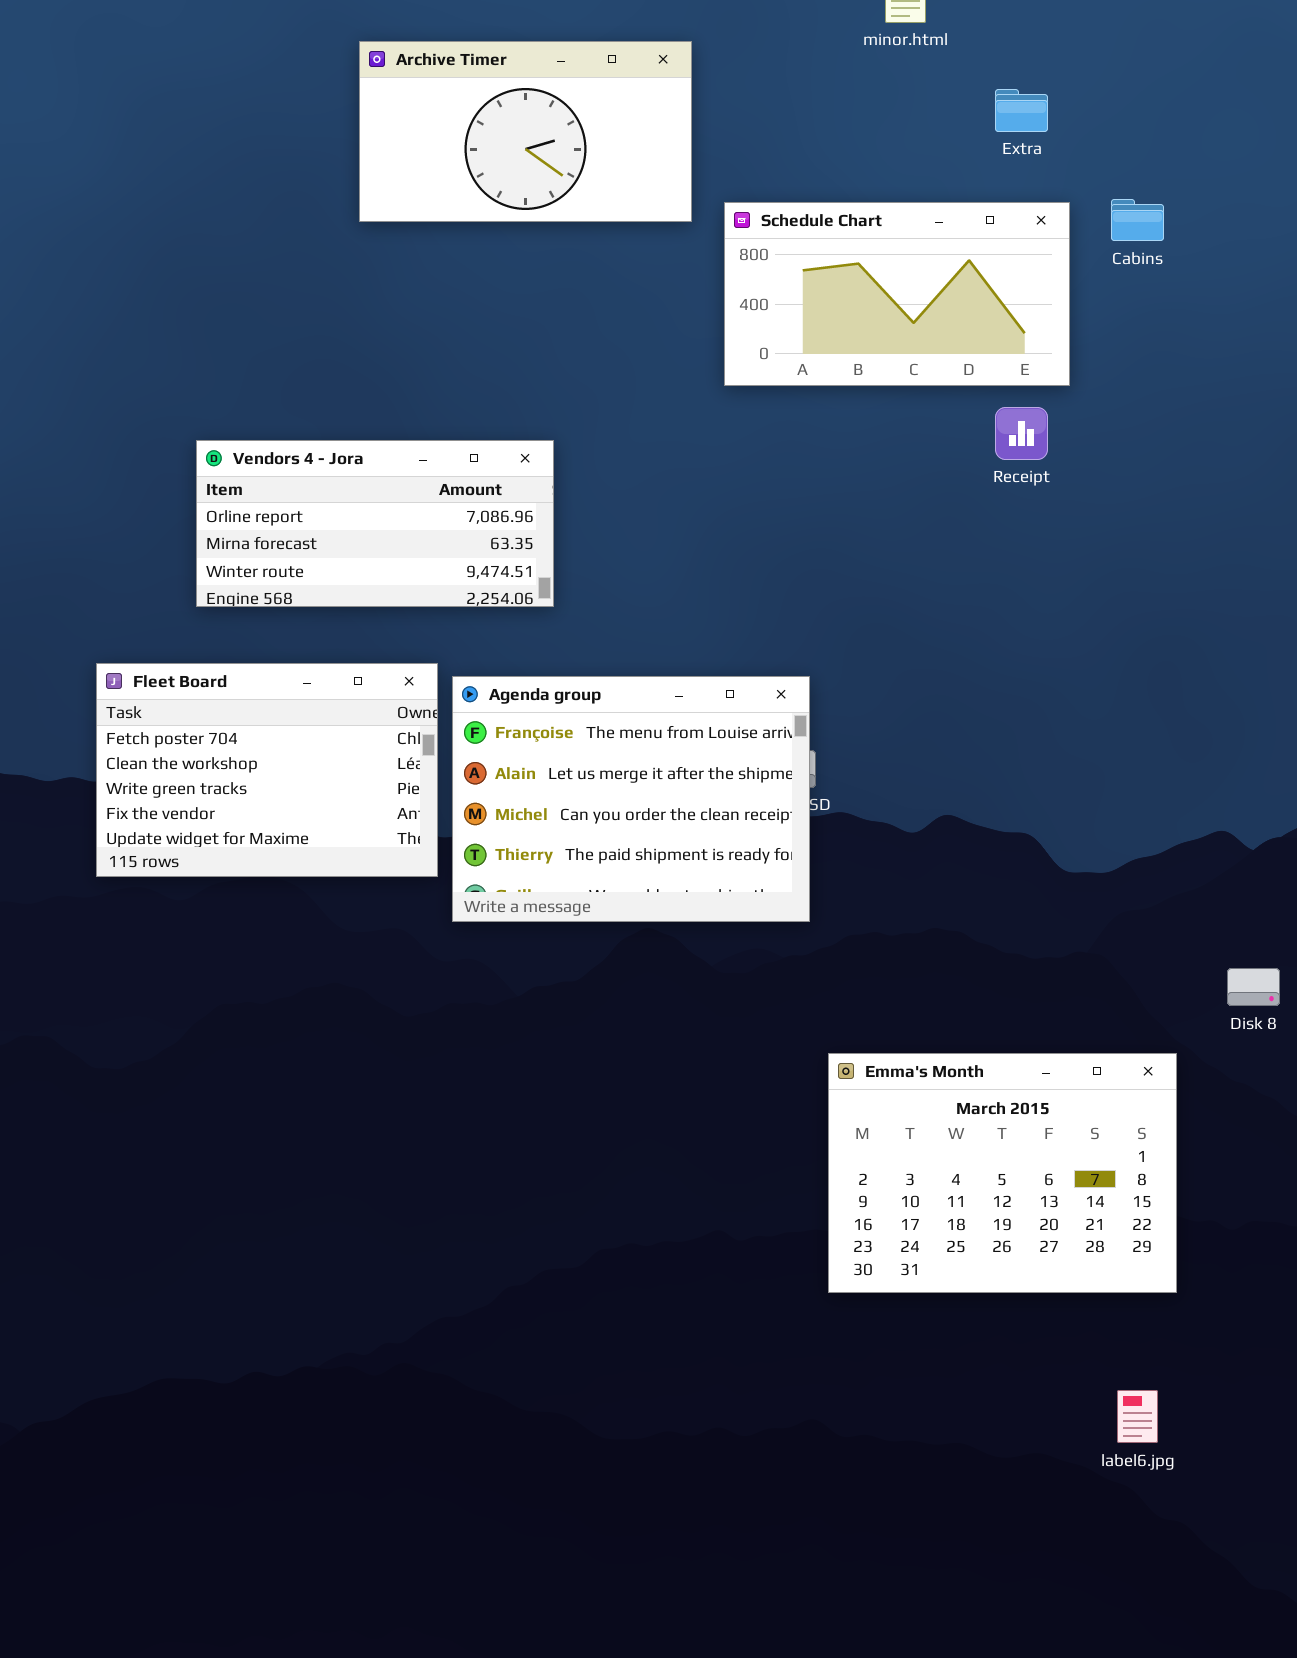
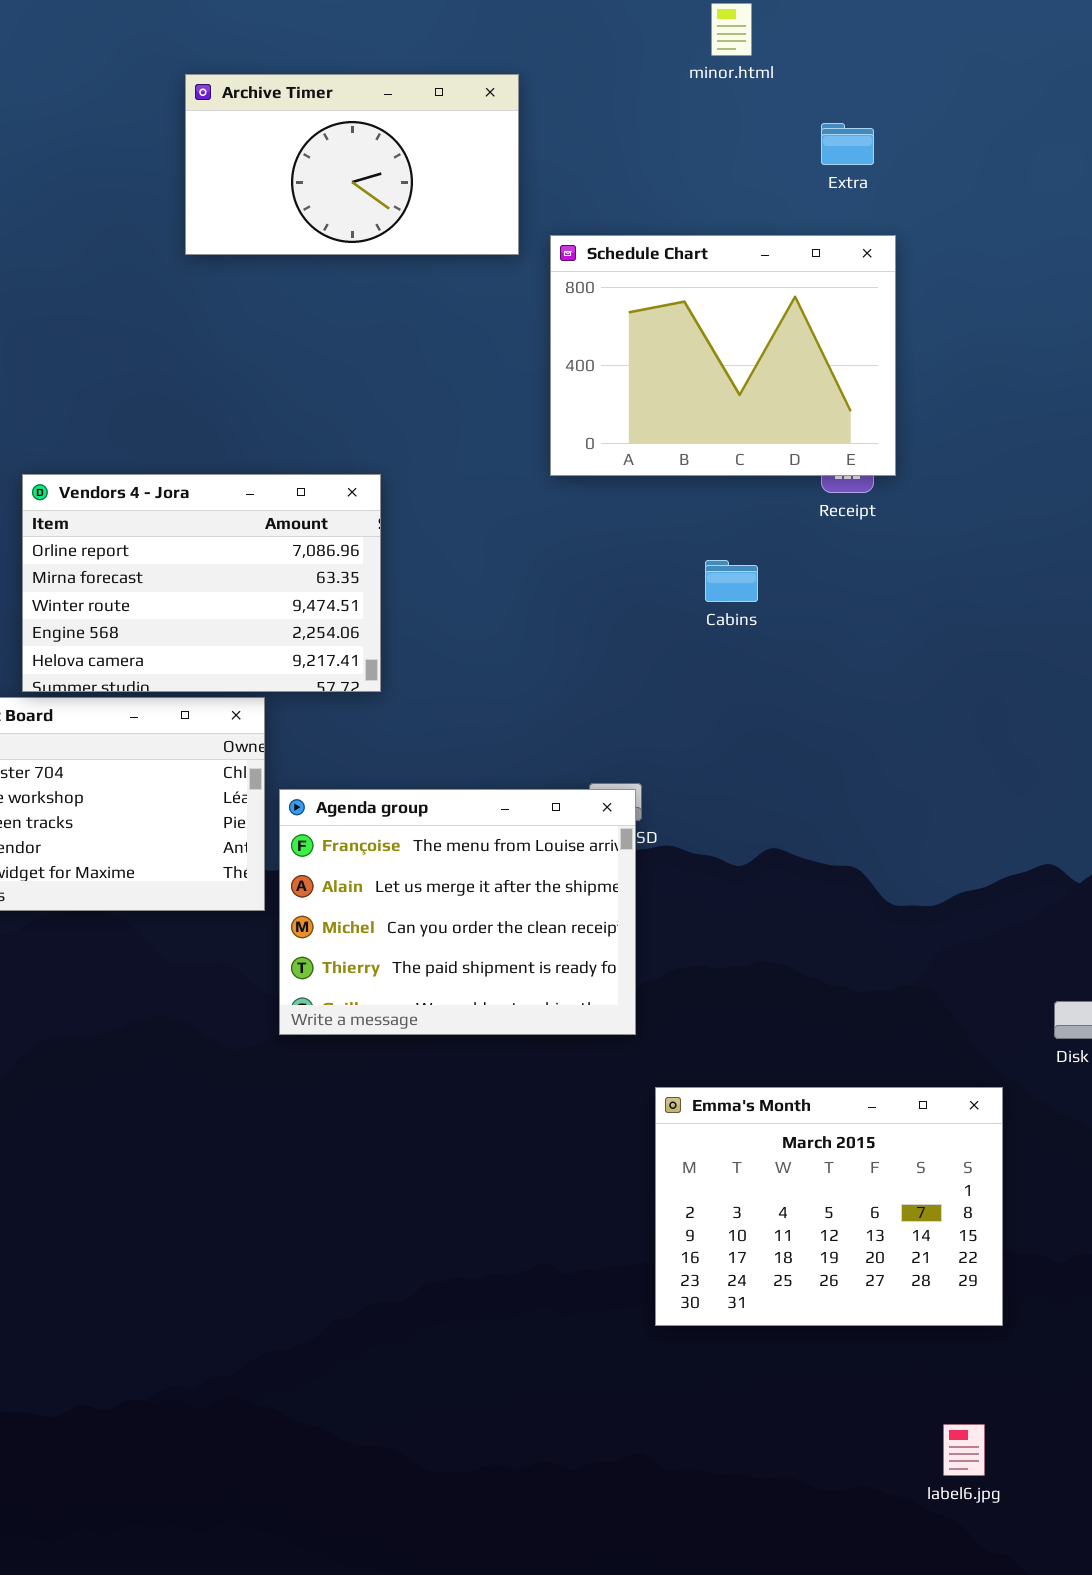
Cabins: [1111,199,1164,241] -> [705,560,758,602], moved
Schedule Chart: [724,202,1070,386] -> [550,235,896,476], resized
Vendors 4 - Jora: [196,440,554,607] -> [22,474,381,692], resized
Agenda group: [452,676,810,922] -> [279,789,636,1035], moved

